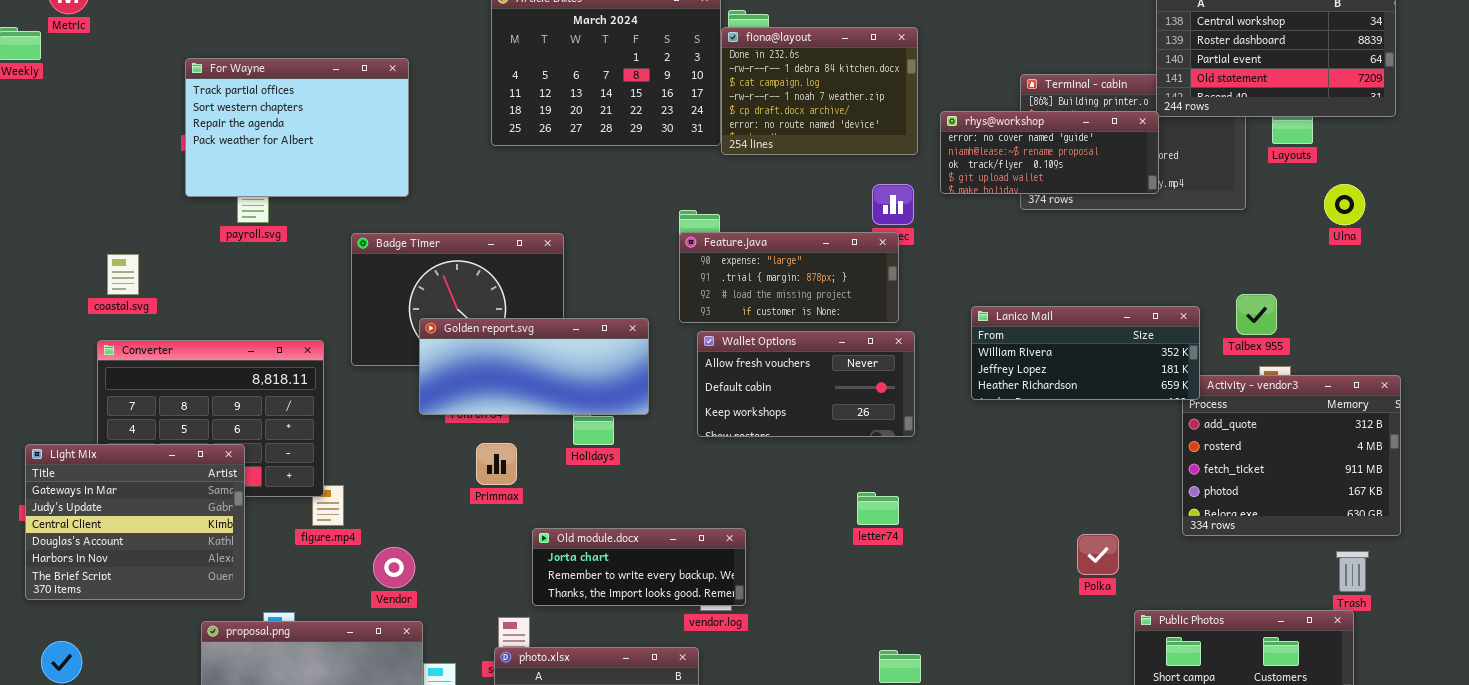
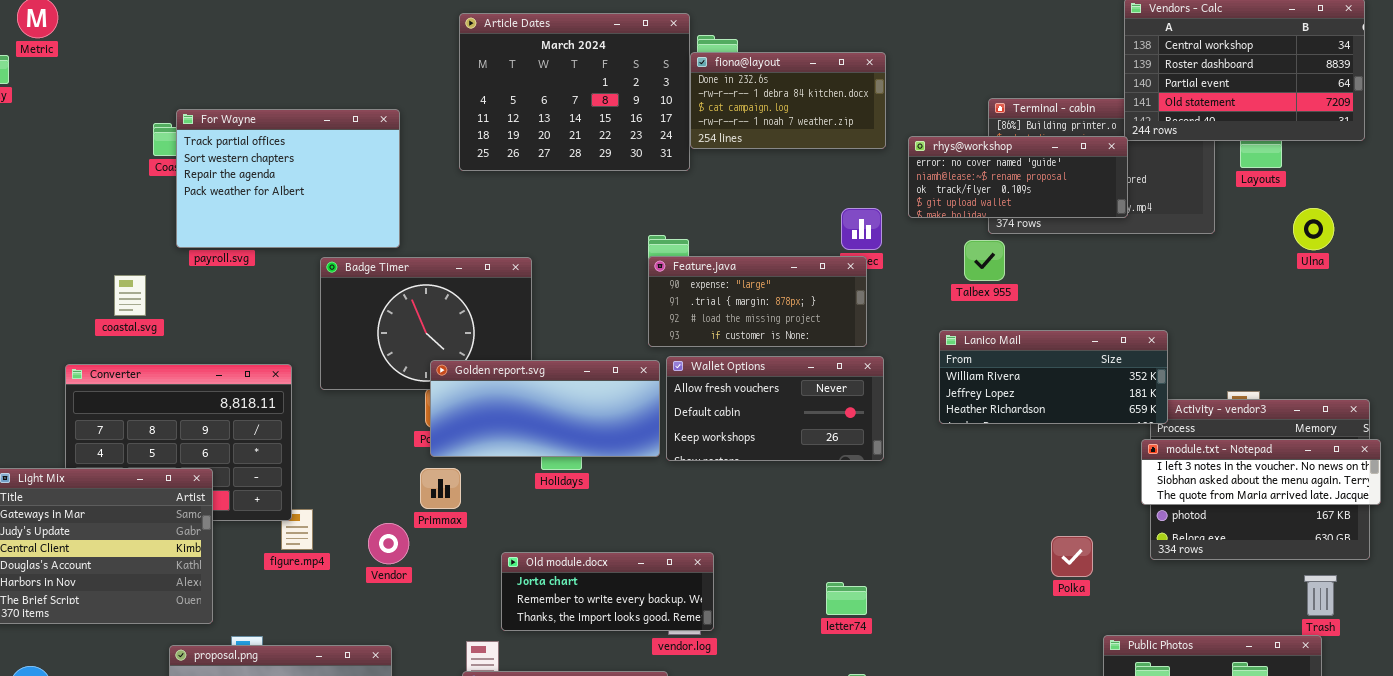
fiona@layout: [721,27,918,155] -> [690,52,886,149], resized
For Wayne: [185,58,409,197] -> [176,109,400,248], moved
coastal.svg: [107,254,139,295] -> [114,275,146,316], moved
Talbex 955: [1236,294,1277,335] -> [964,240,1005,281], moved
Golden report.svg: [419,318,649,415] -> [430,360,660,457], moved
module.txt - Notepad: none -> [1141,439,1381,505], opened
Primmax: [476,443,517,485] -> [420,468,461,509], moved
letter74: [857,492,899,525] -> [826,582,867,615], moved
Polka: [1077,534,1119,575] -> [1051,536,1093,577], moved
Vendor: [373,547,415,588] -> [368,523,409,564], moved

